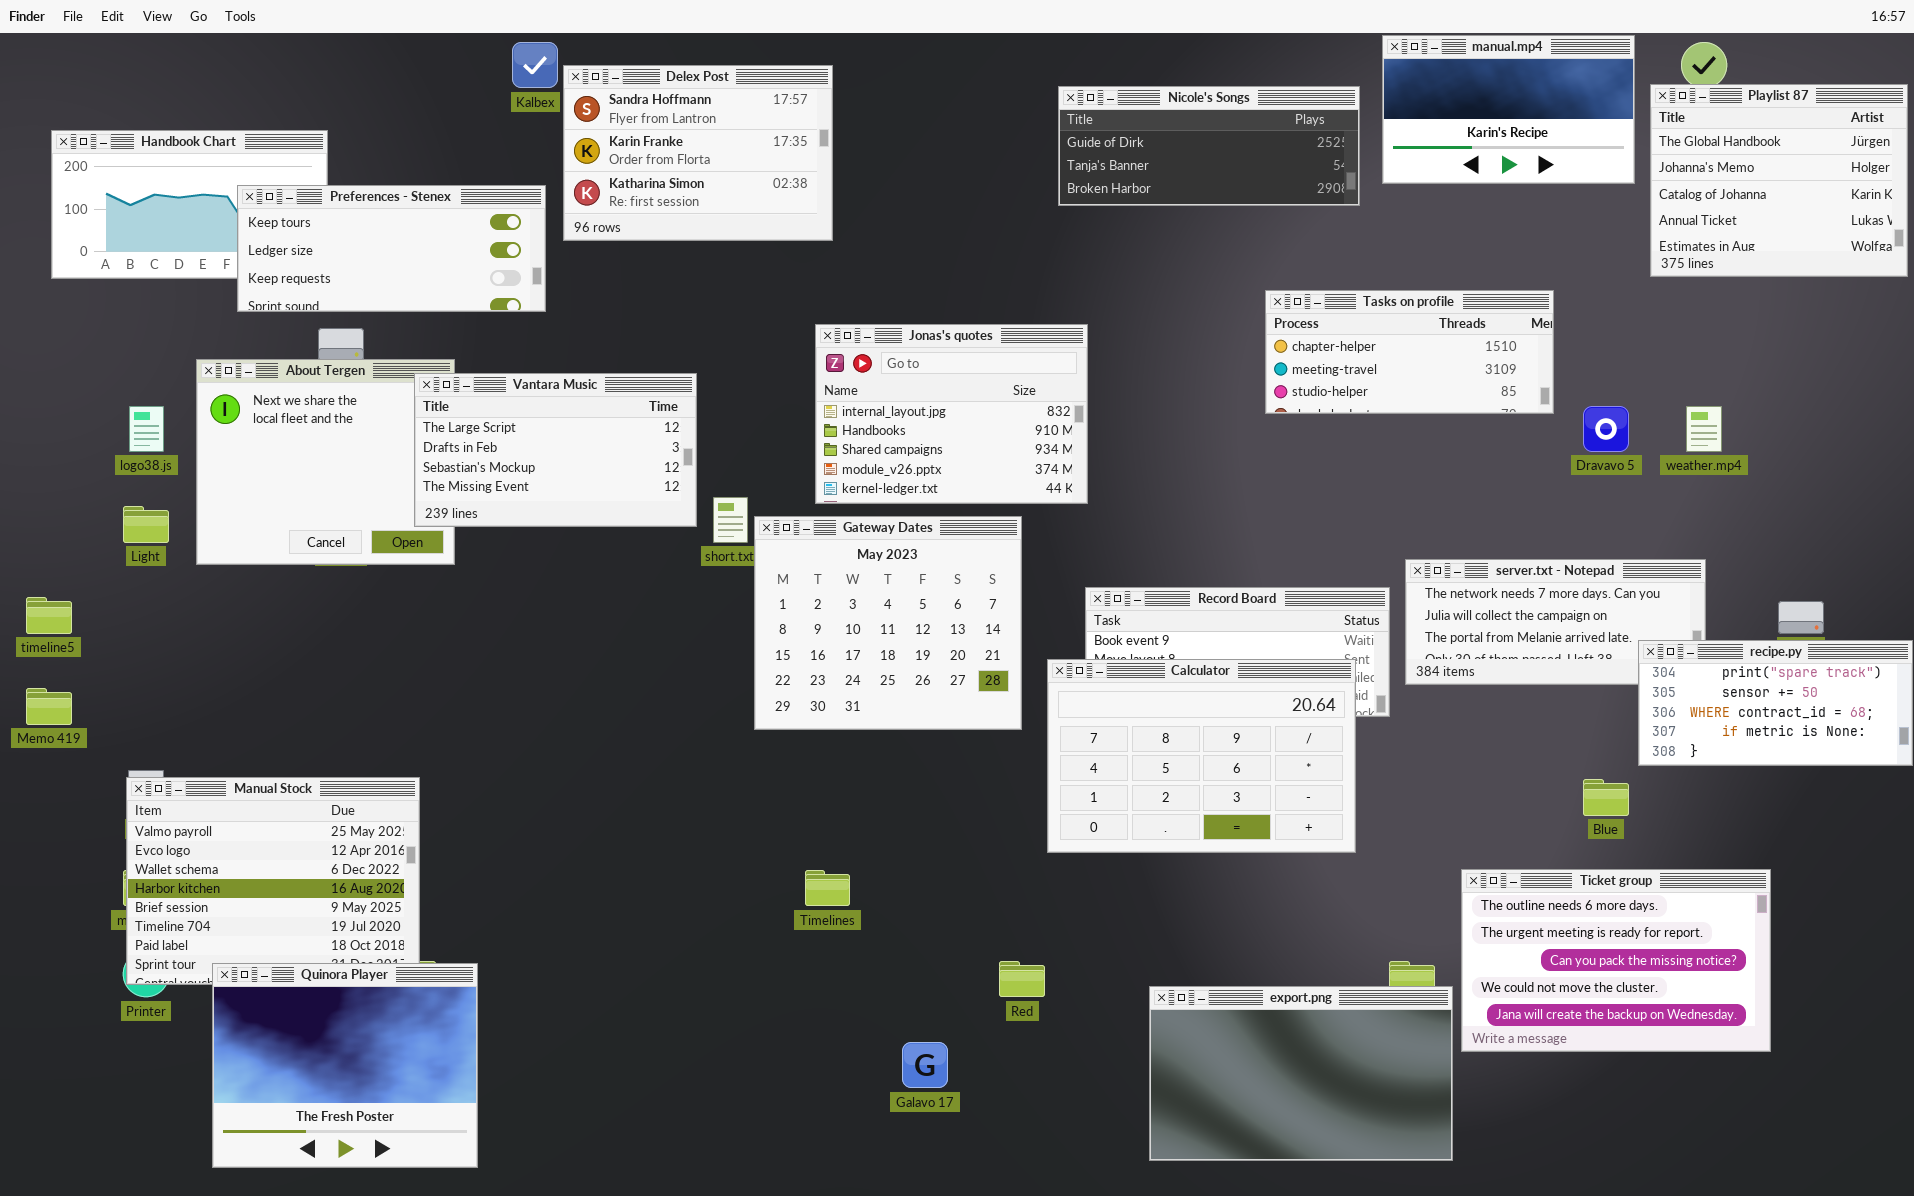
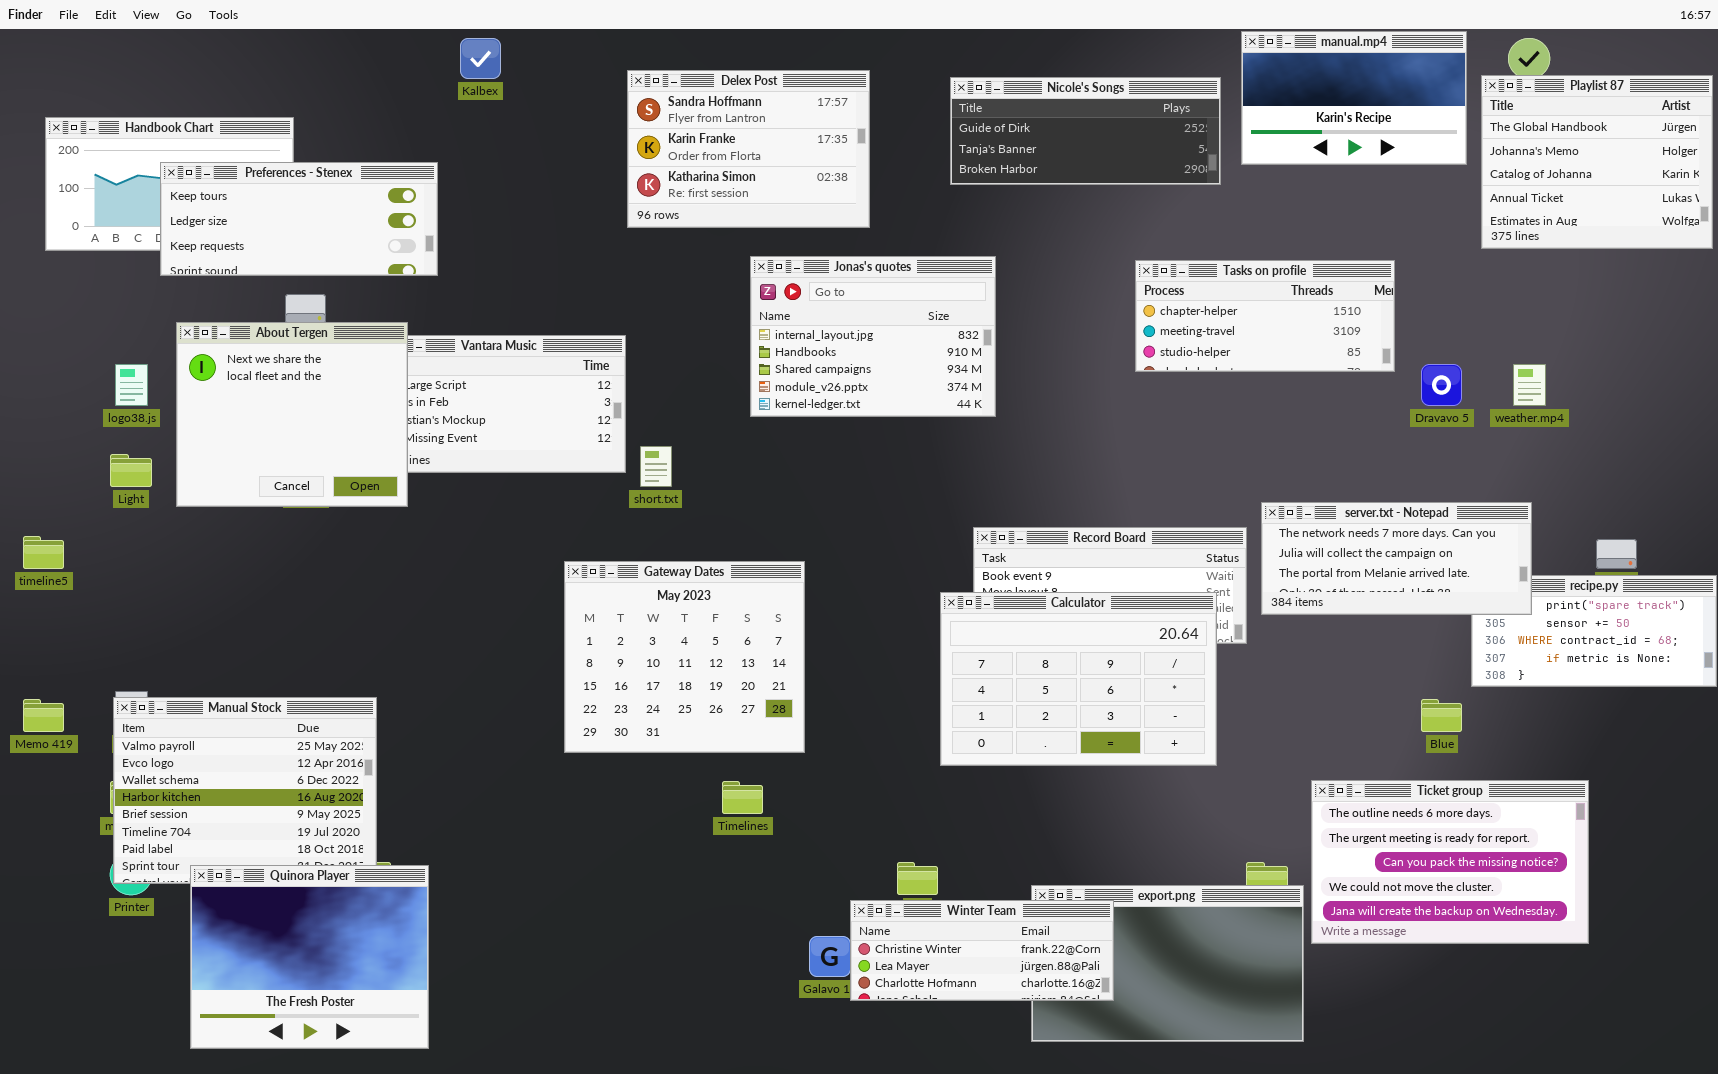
Delex Post: [563,65,833,241] -> [627,70,870,228], moved
Preferences - Stenex: [237,185,546,312] -> [160,162,438,276], moved
Jonas's quotes: [815,324,1088,504] -> [750,256,996,417], moved
About Tergen: [196,359,455,565] -> [176,322,408,507], raised
Gateway Dates: [754,516,1022,730] -> [564,561,805,753], moved
server.txt - Notepad: [1405,559,1706,685] -> [1261,502,1532,615], raised
Memo 419: [26,688,72,725] -> [23,699,64,732], moved
Winter Team: none -> [850,900,1114,1001], opened

